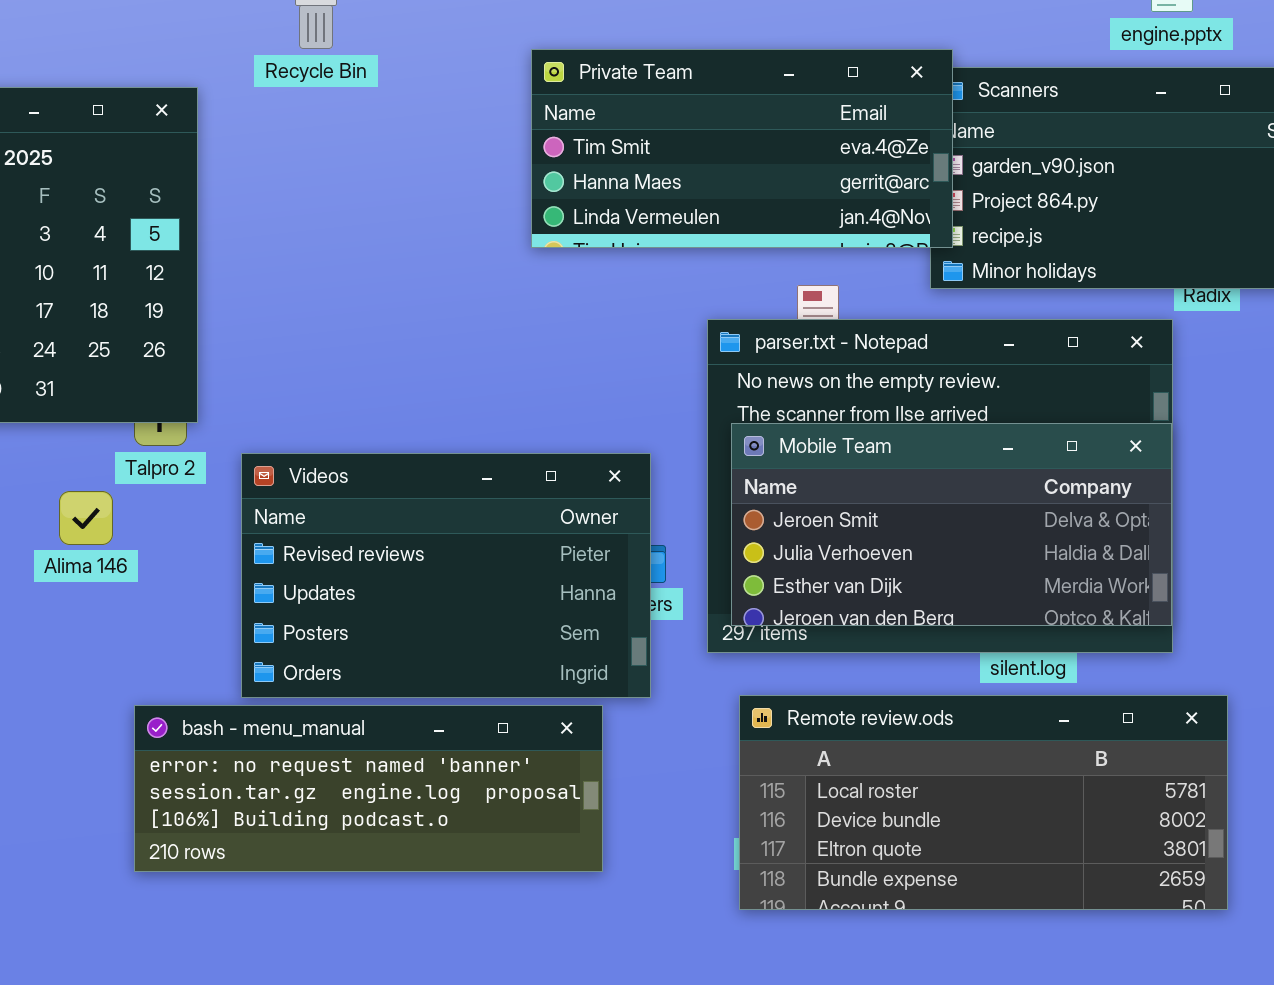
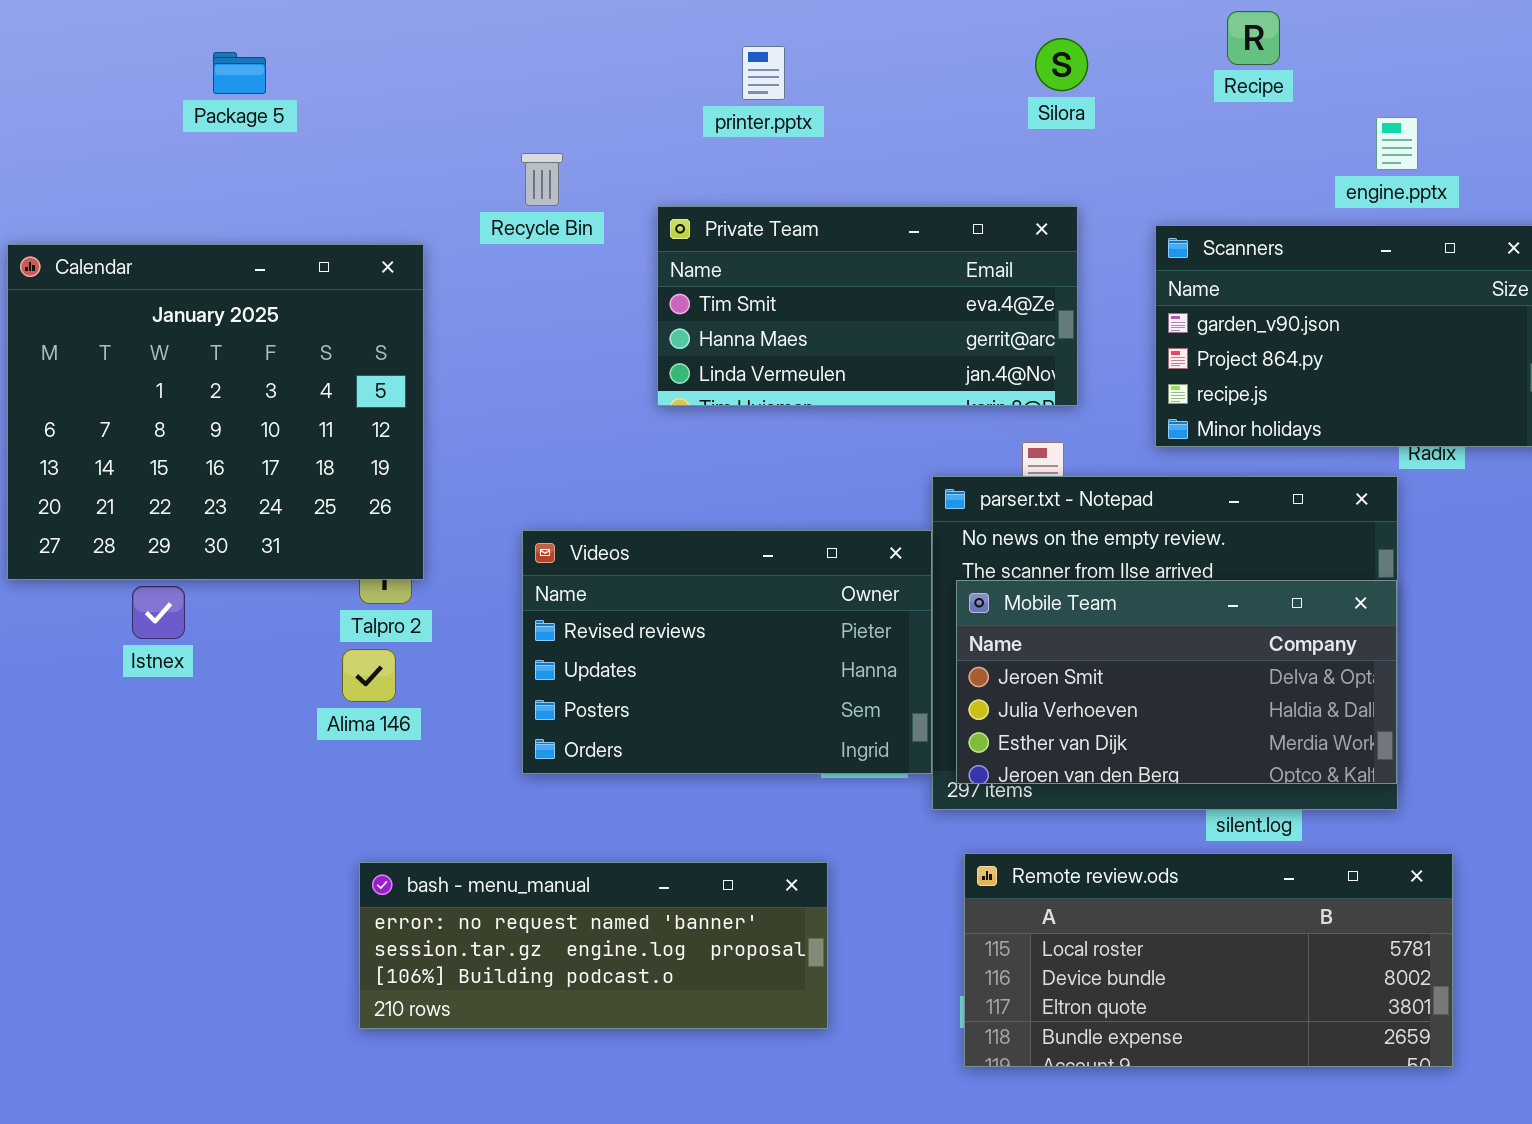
Private Team: [531,49,953,248] -> [657,206,1078,406], moved
Videos: [241,453,651,698] -> [522,530,932,774], moved
Alima 146: [59,491,113,545] -> [342,649,396,702], moved

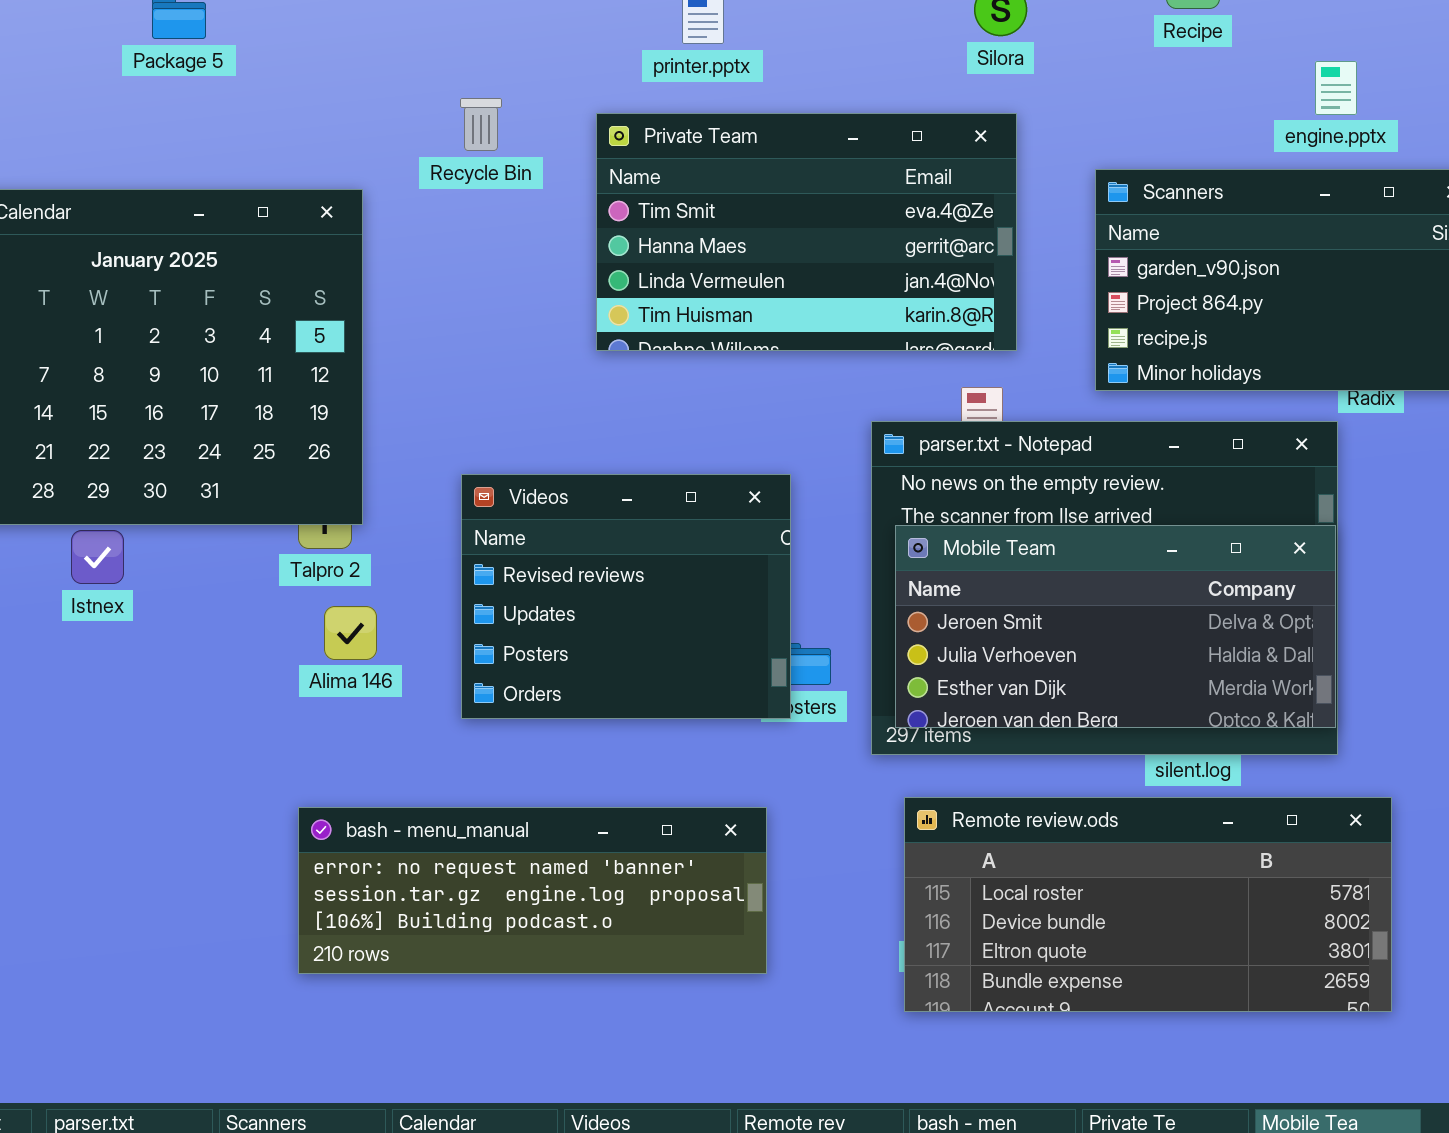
Private Team: [657,206,1078,406] -> [596,113,1017,351], resized
Videos: [522,530,932,774] -> [461,474,791,719], resized
Alima 146: [342,649,396,702] -> [324,606,377,660], moved

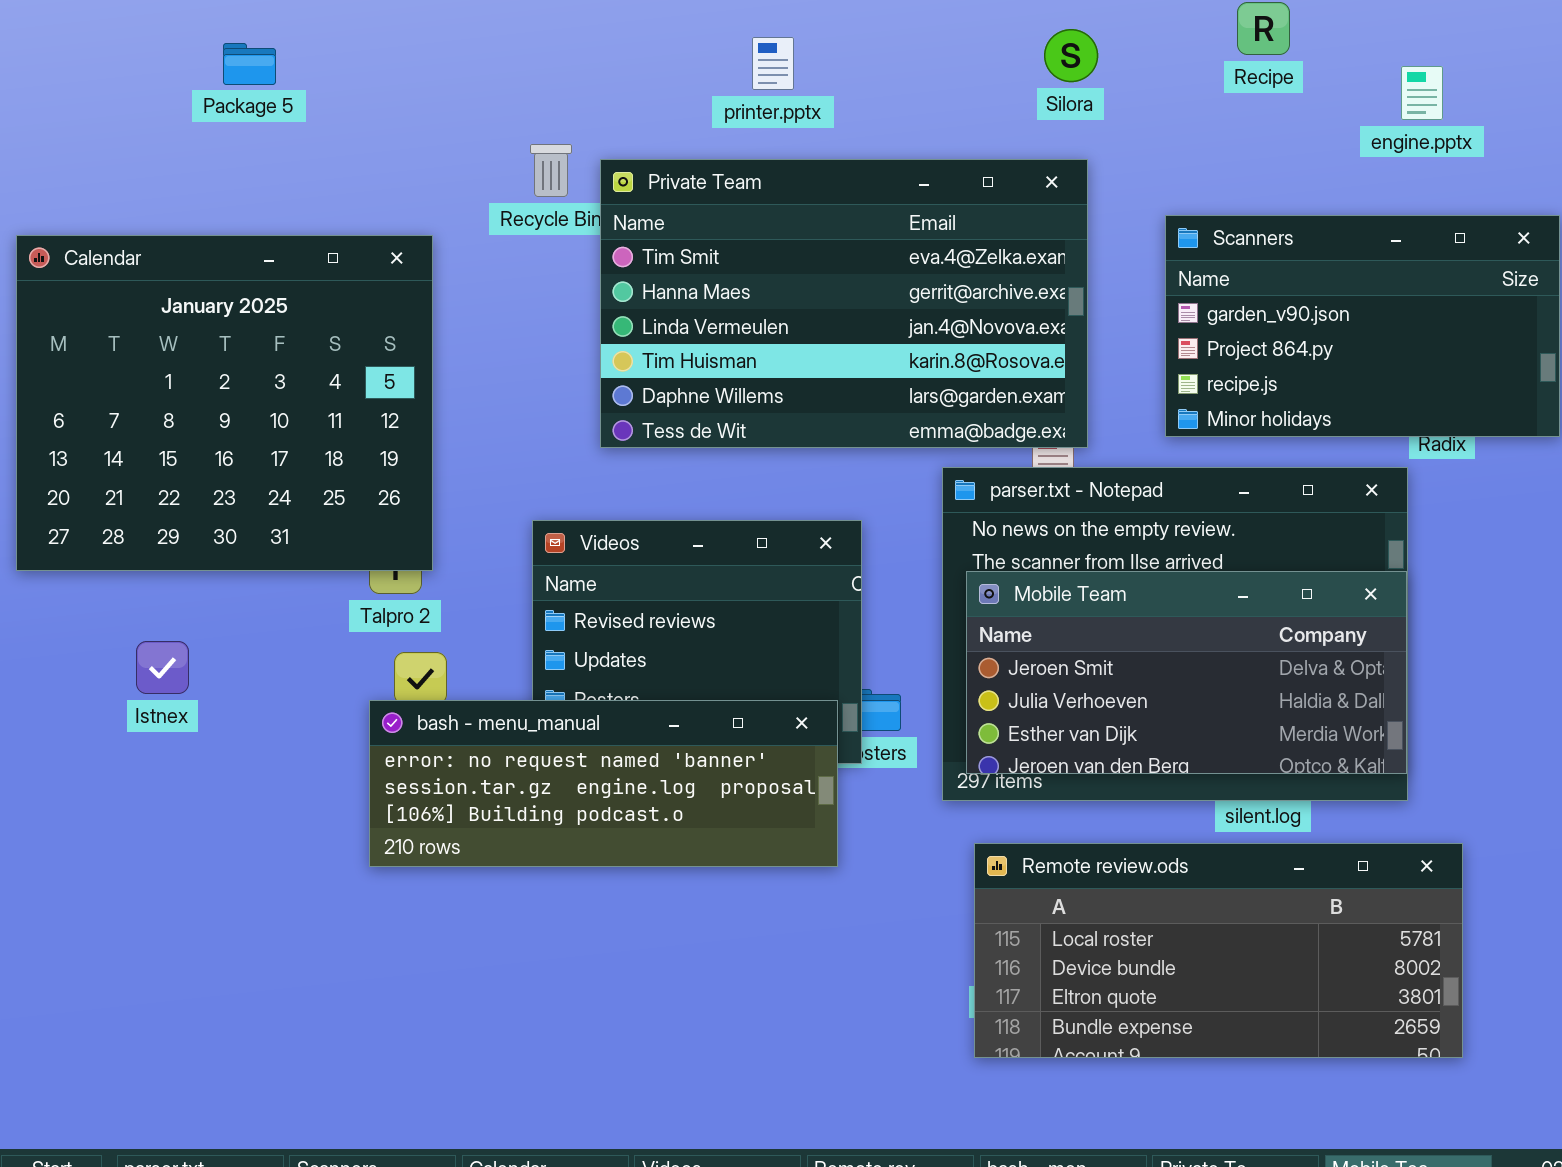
engine.pptx: [1315,61,1357,115] -> [1401,66,1443,120], moved
Private Team: [596,113,1017,351] -> [600,159,1088,448], resized
Istnex: [71,530,124,584] -> [136,641,189,694], moved
bash - menu_manual: [298,807,767,974] -> [369,700,838,867], moved

